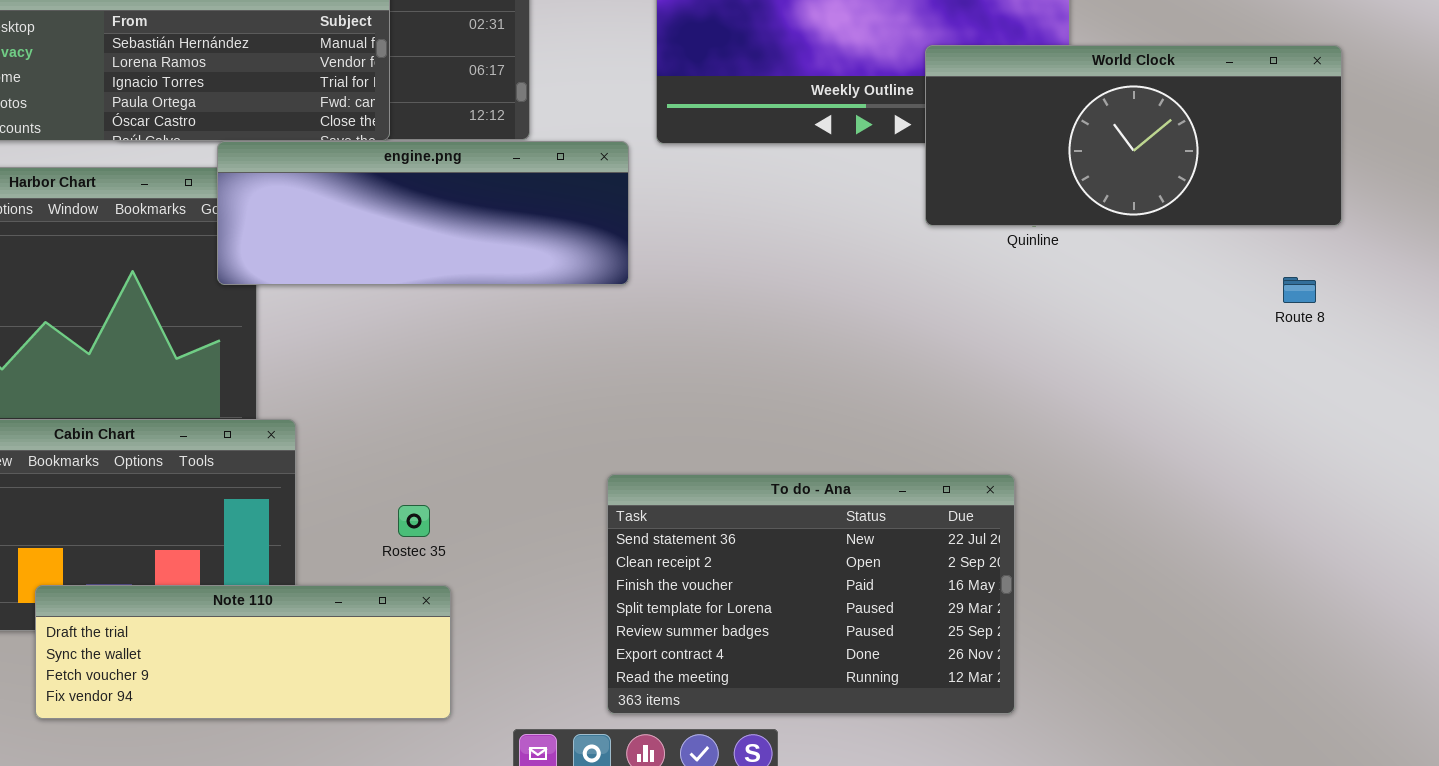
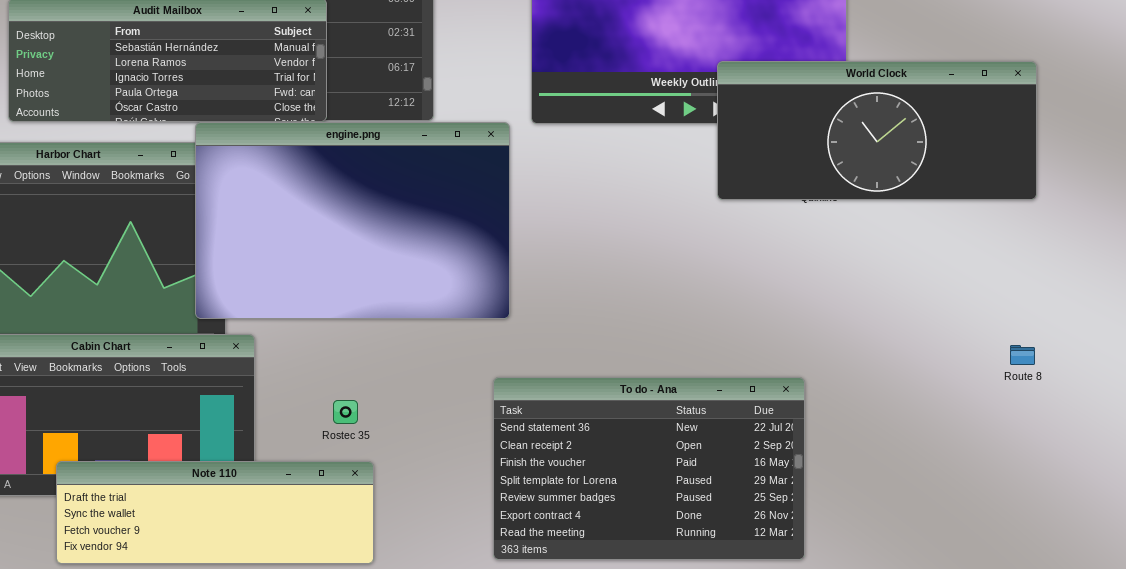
World Clock: [925,45,1342,226] -> [717,61,1037,200], moved
engine.png: [217,141,629,285] -> [195,122,510,319], resized
Route 8: [1283,277,1316,303] -> [1010,345,1035,365], moved

